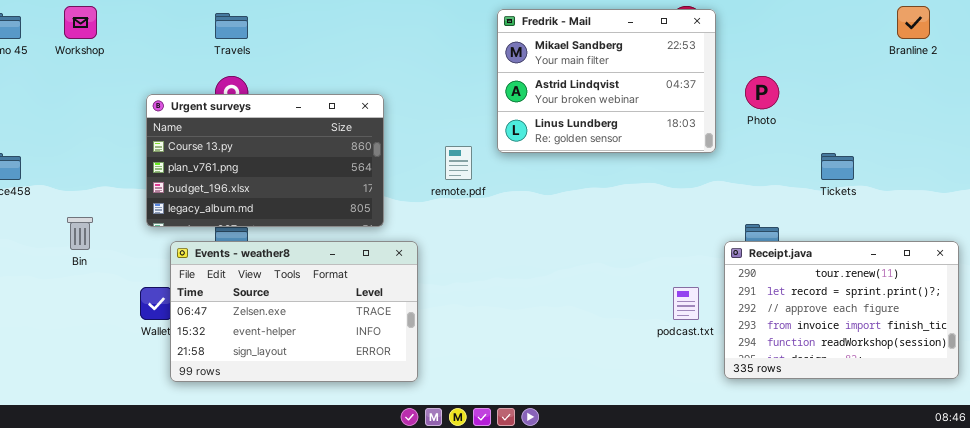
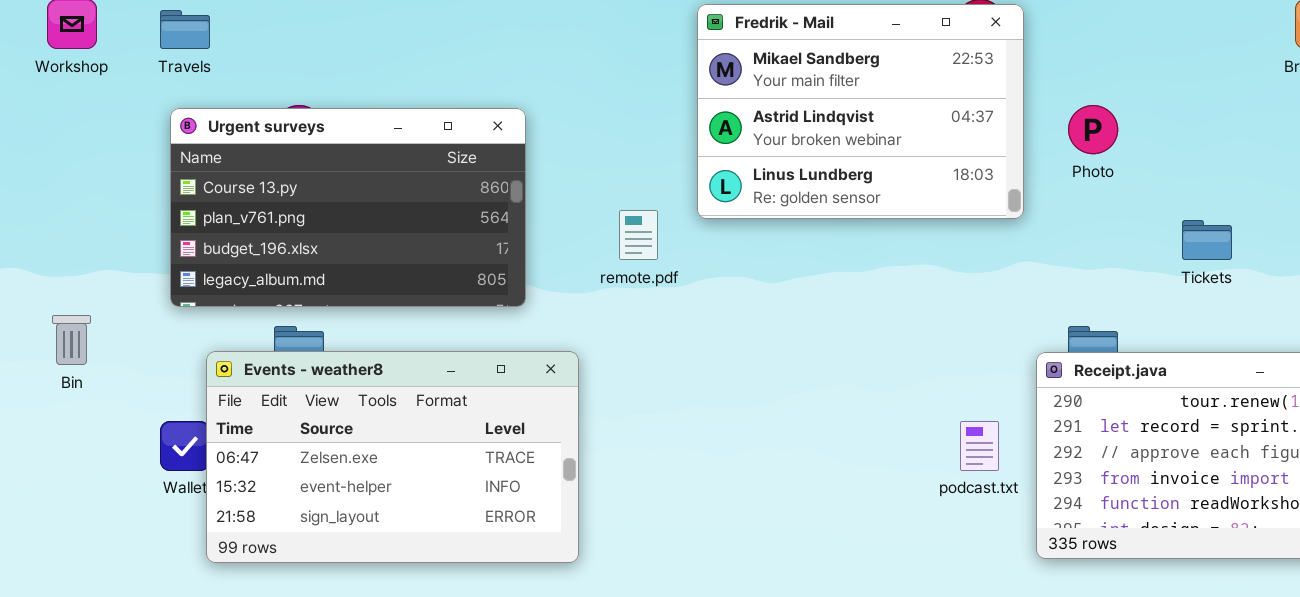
Travels: [215,13,248,39] -> [160,10,210,49], moved
Urgent surveys: [146,94,384,227] -> [170,108,526,307], moved

